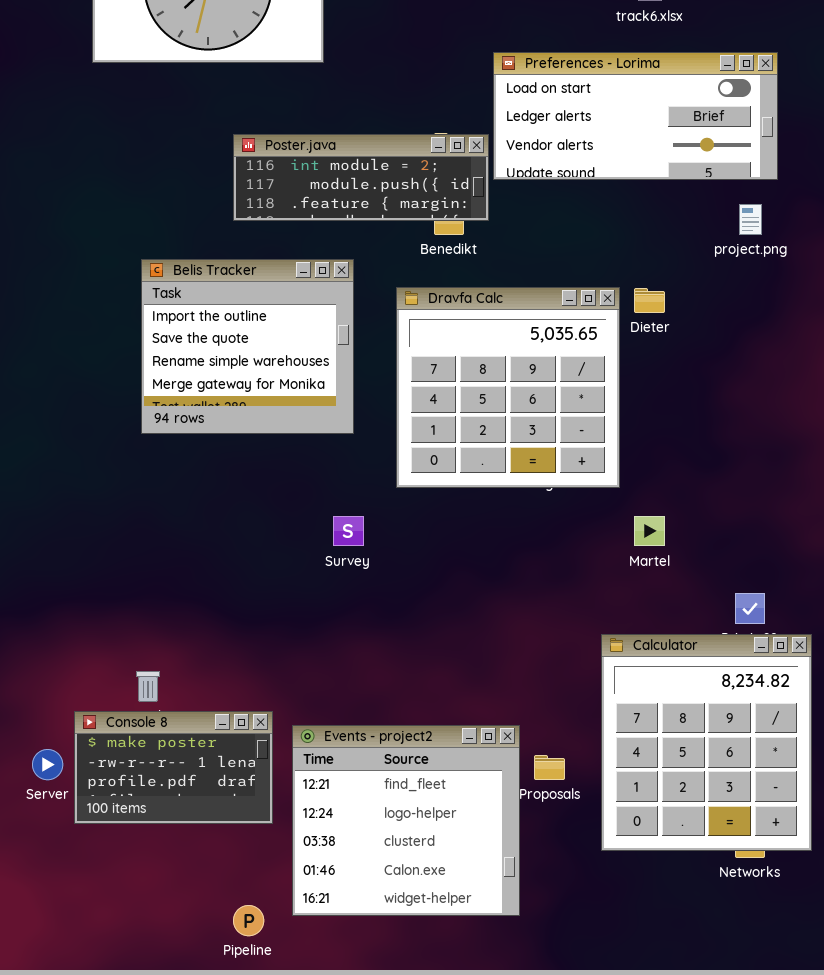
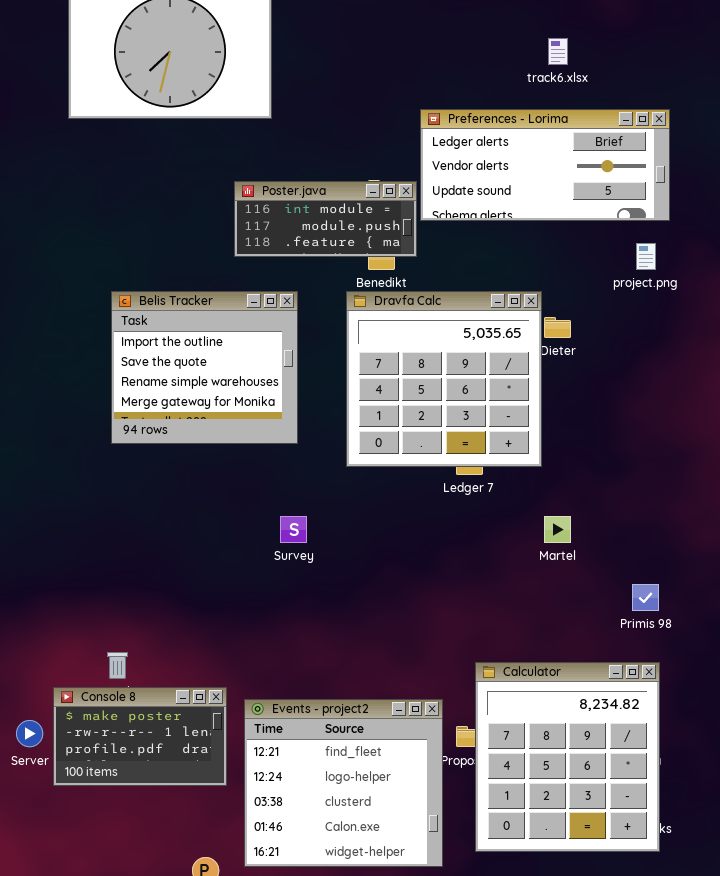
Preferences - Lorima: [493,52,778,180] -> [420,109,670,221], scrolled down 1 row
Poster.java: [233,134,489,221] -> [234,181,417,257], resized
Dravfa Calc: [396,287,620,488] -> [346,291,542,467], moved
Calculator: [601,634,812,851] -> [475,662,660,852], moved

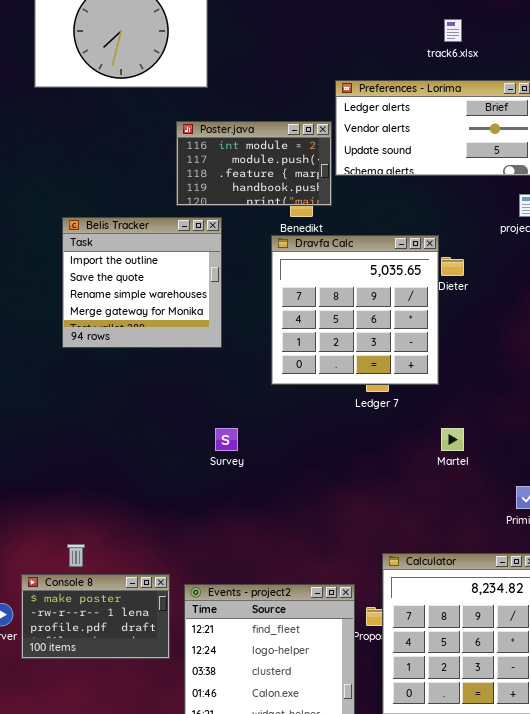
Poster.java: [234,181,417,257] -> [176,121,332,206], resized
Belis Tracker: [111,291,298,444] -> [62,217,222,348], moved

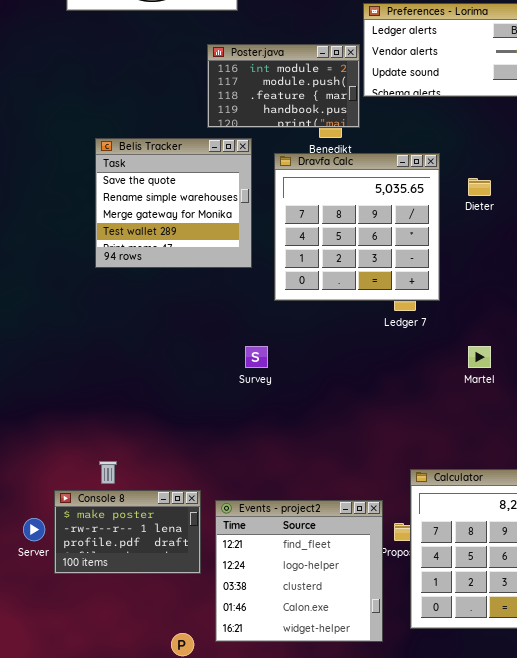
Belis Tracker: [62,217,222,348] -> [95,138,252,268], scrolled down 1 row
Dravfa Calc: [271,235,439,385] -> [274,153,440,301], moved

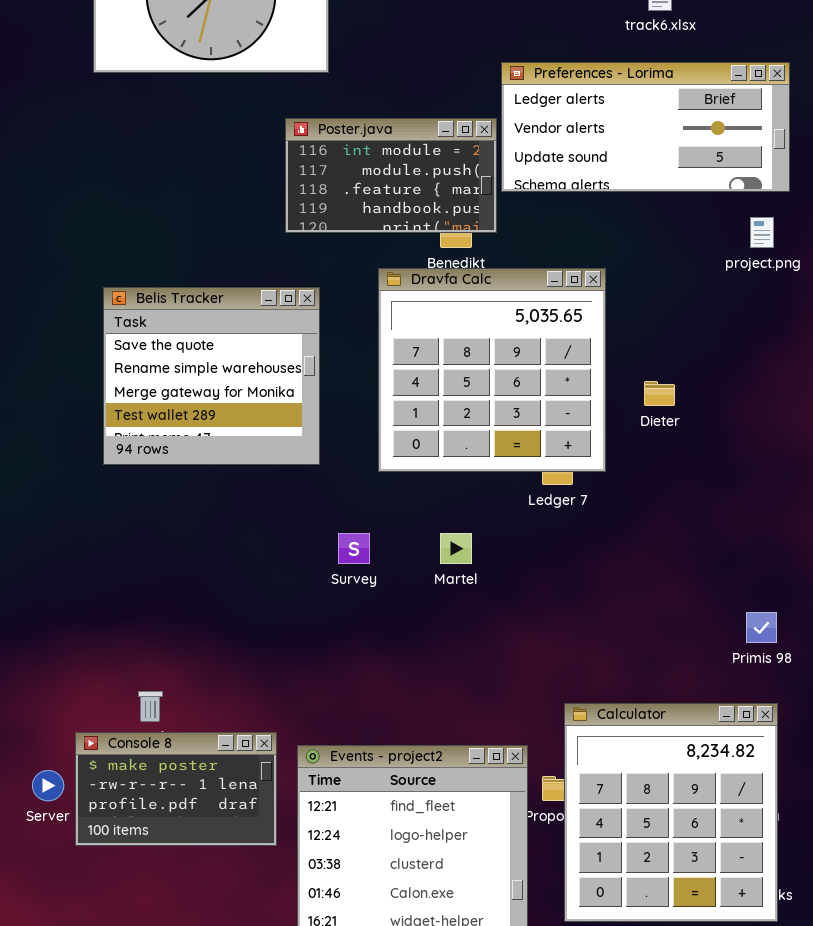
Belis Tracker: [95,138,252,268] -> [103,287,320,465], moved
Dieter: [468,178,491,196] -> [644,381,675,406], moved
Martel: [468,346,491,368] -> [440,533,472,564], moved

